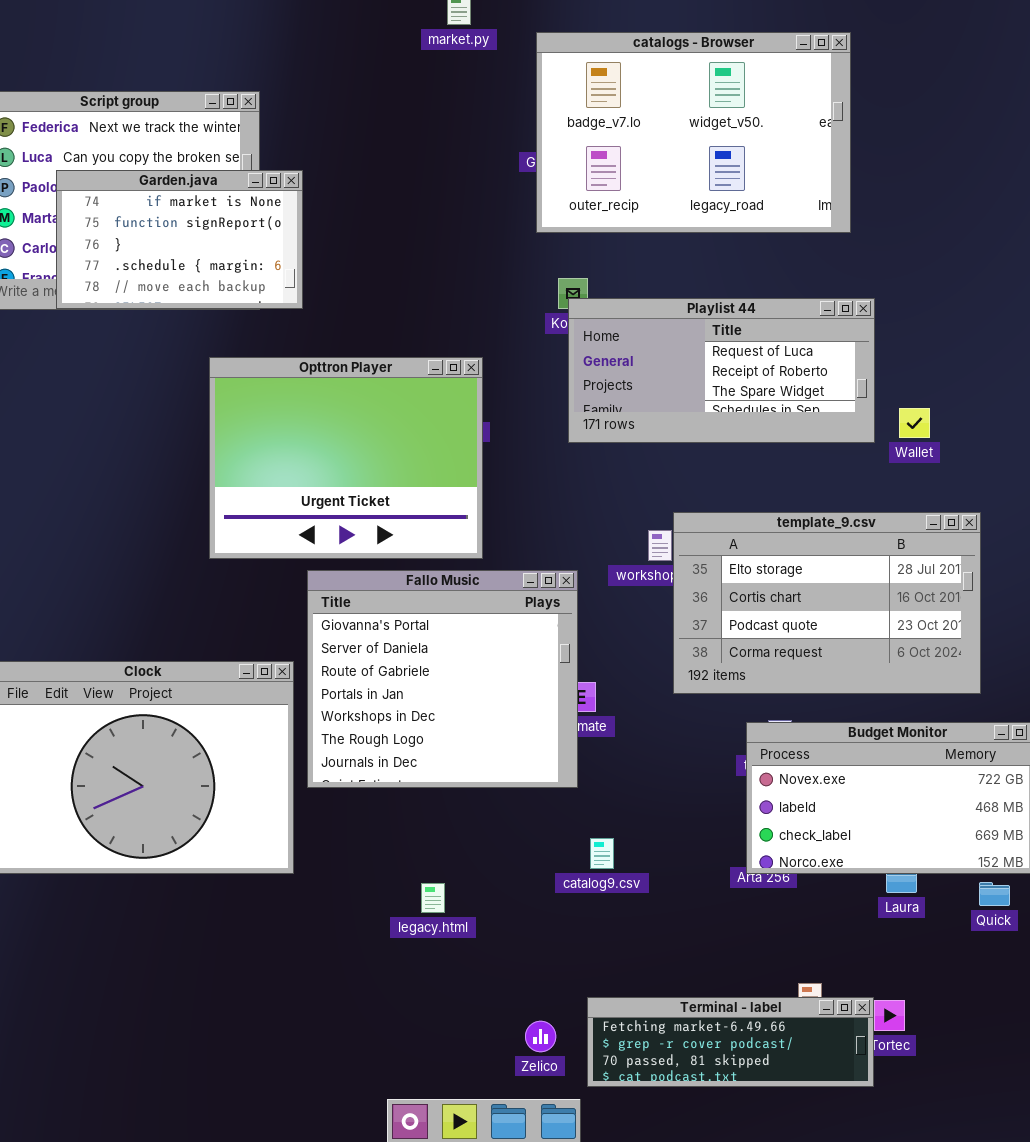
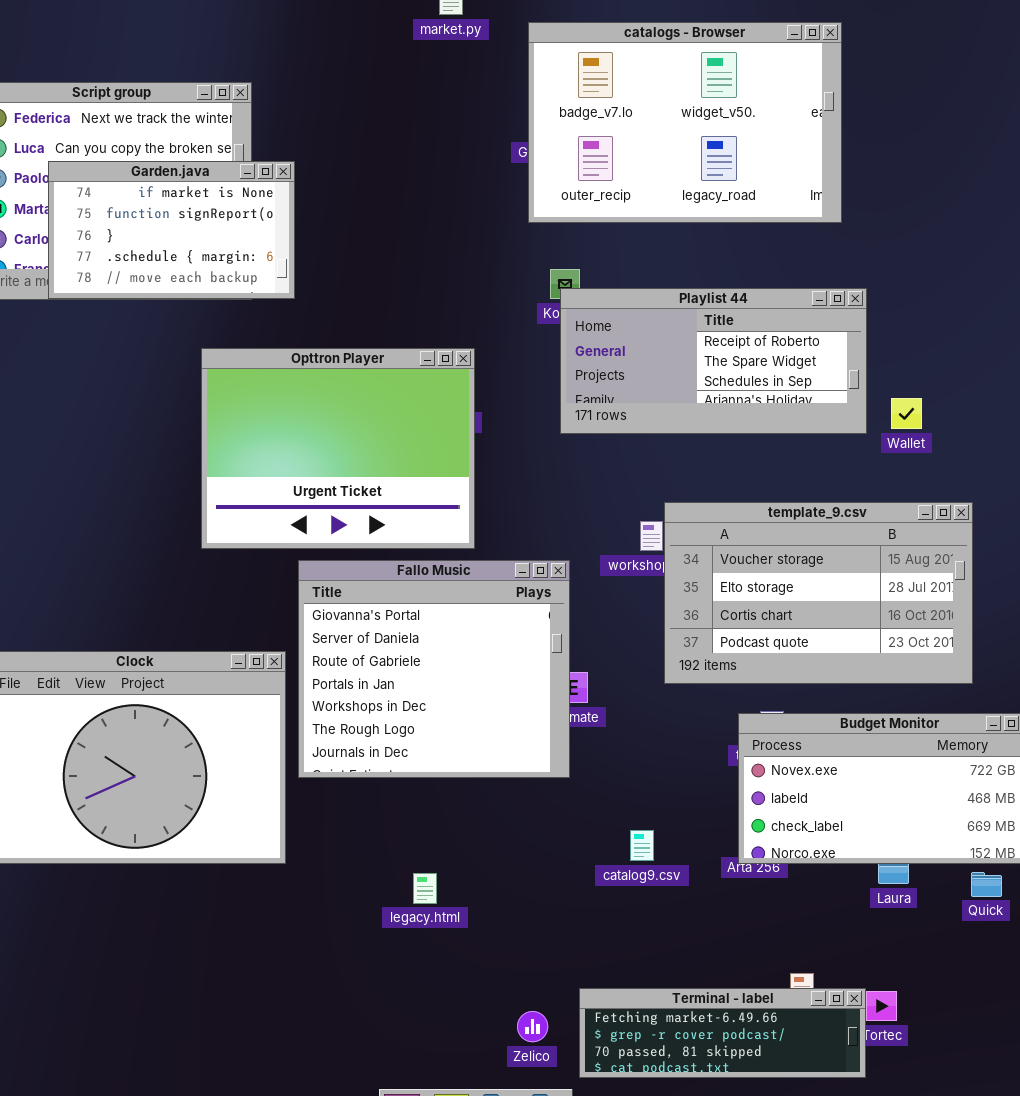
Playlist 44: [568,298,875,443] -> [560,288,867,434], scrolled down 1 row
template_9.csv: [673,512,981,694] -> [664,502,973,684], scrolled up 1 row
catalog9.csv: [590,838,614,869] -> [630,830,654,861], moved

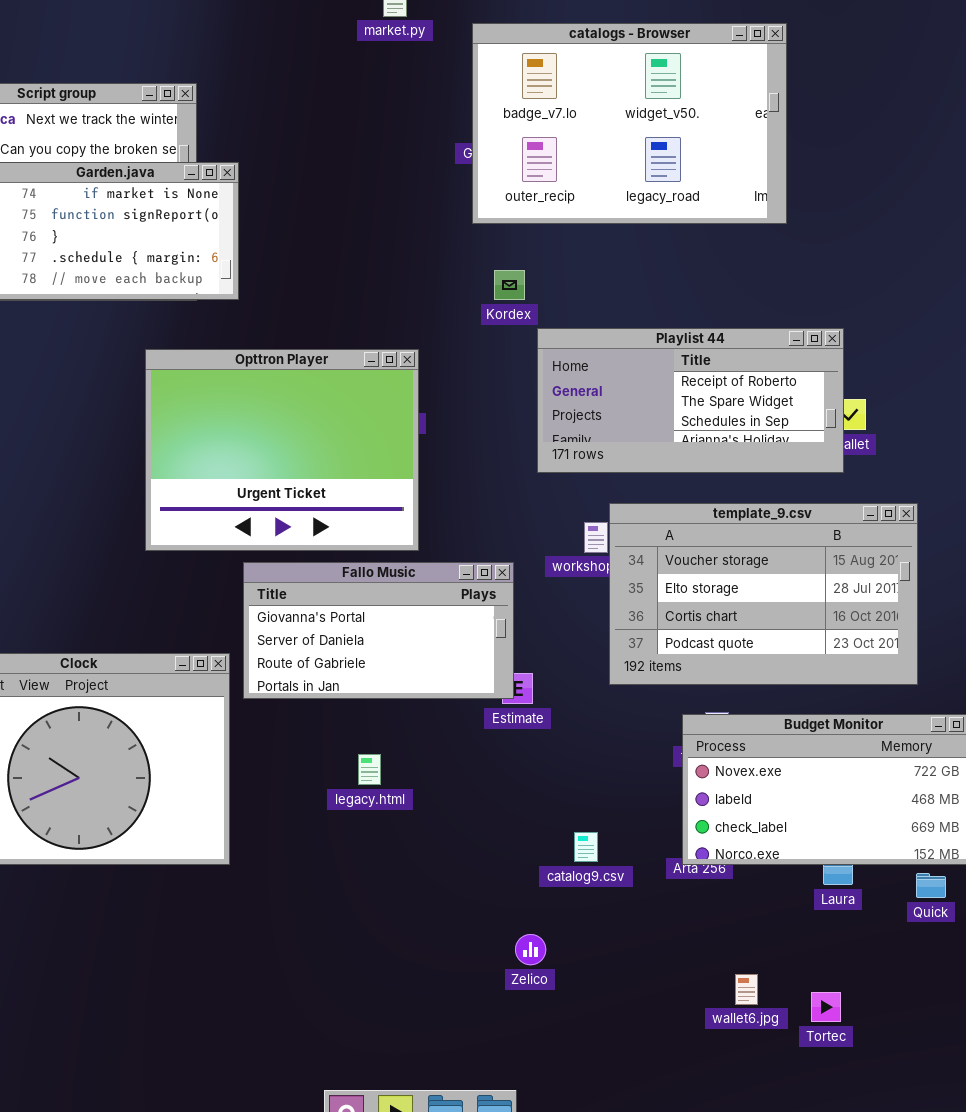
Playlist 44: [560,288,867,434] -> [537,328,844,473], moved
Fallo Music: [298,560,570,778] -> [243,562,514,699], resized
legacy.html: [413,873,437,904] -> [358,754,381,785], moved
Terminal - label: [579,988,866,1078] -> none, closed
Zelico: [517,1011,548,1042] -> [515,934,546,965], moved

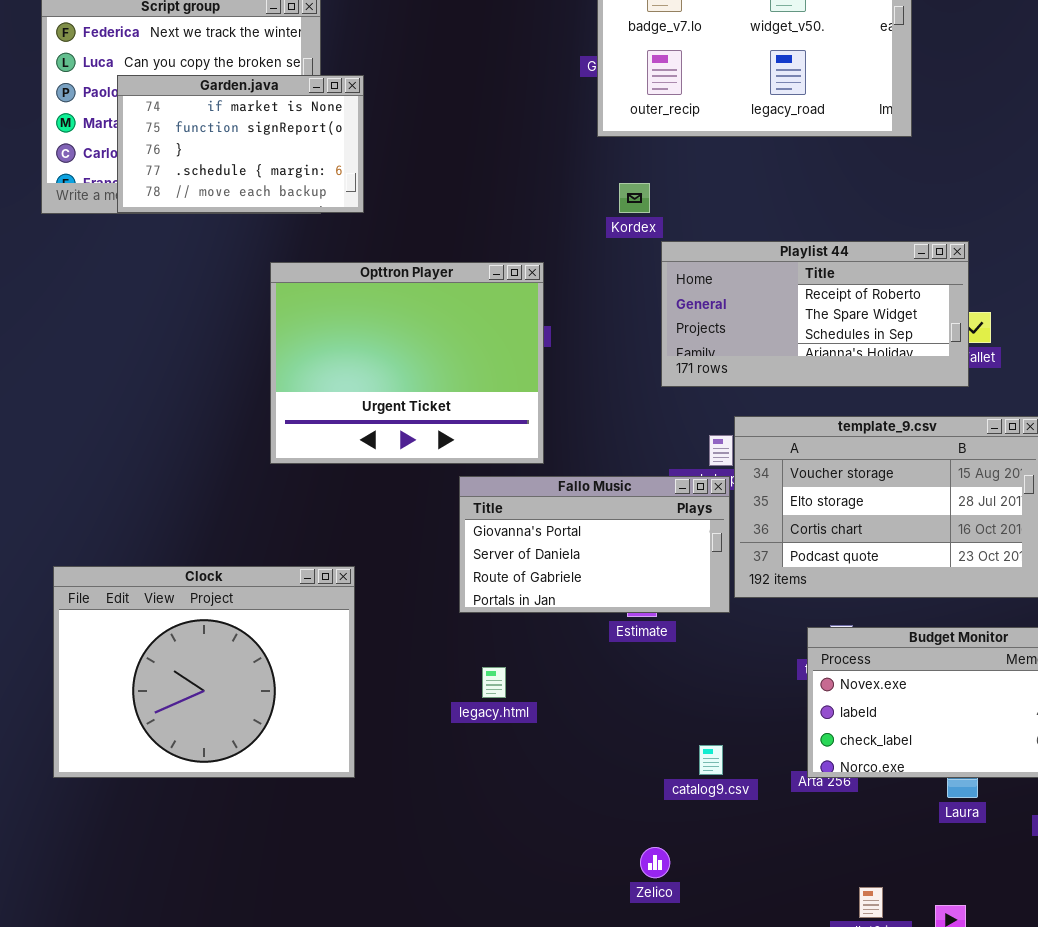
Fallo Music: [243,562,514,699] -> [459,476,730,613], moved

